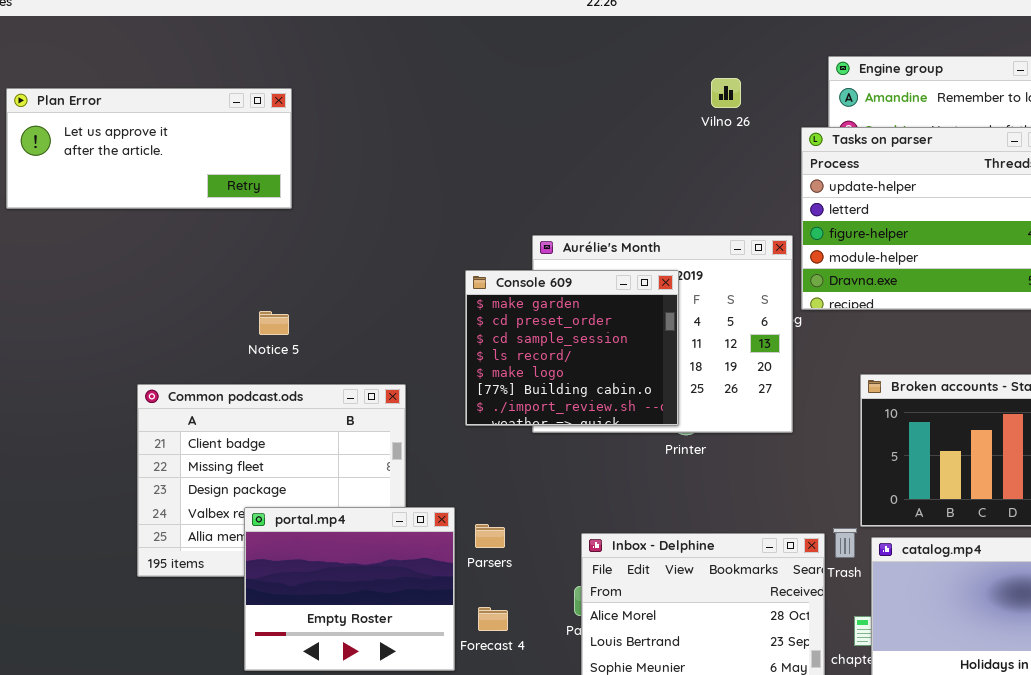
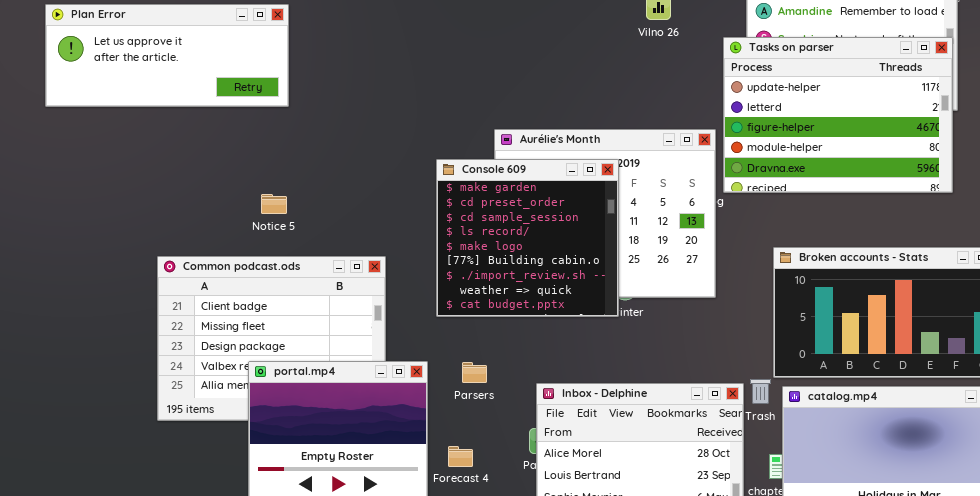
Console 609: [465,270,679,426] -> [436,159,619,317], resized
Parsers: [475,524,505,548] -> [462,362,487,383], moved

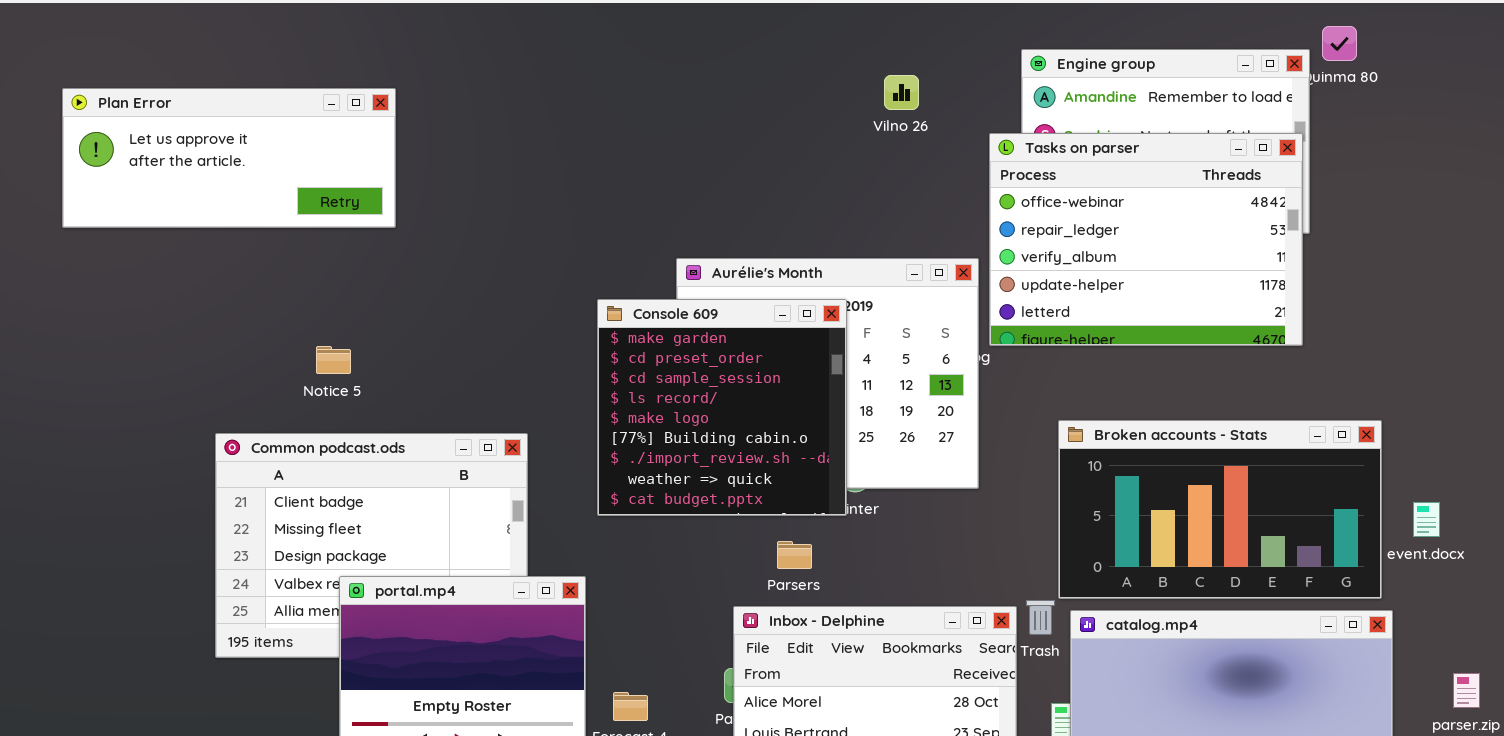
Tasks on parser: [723,37,953,193] -> [989,133,1303,346], scrolled up 3 rows
Notice 5: [261,194,287,214] -> [316,346,351,374], moved
Parsers: [462,362,487,383] -> [777,541,812,569], moved

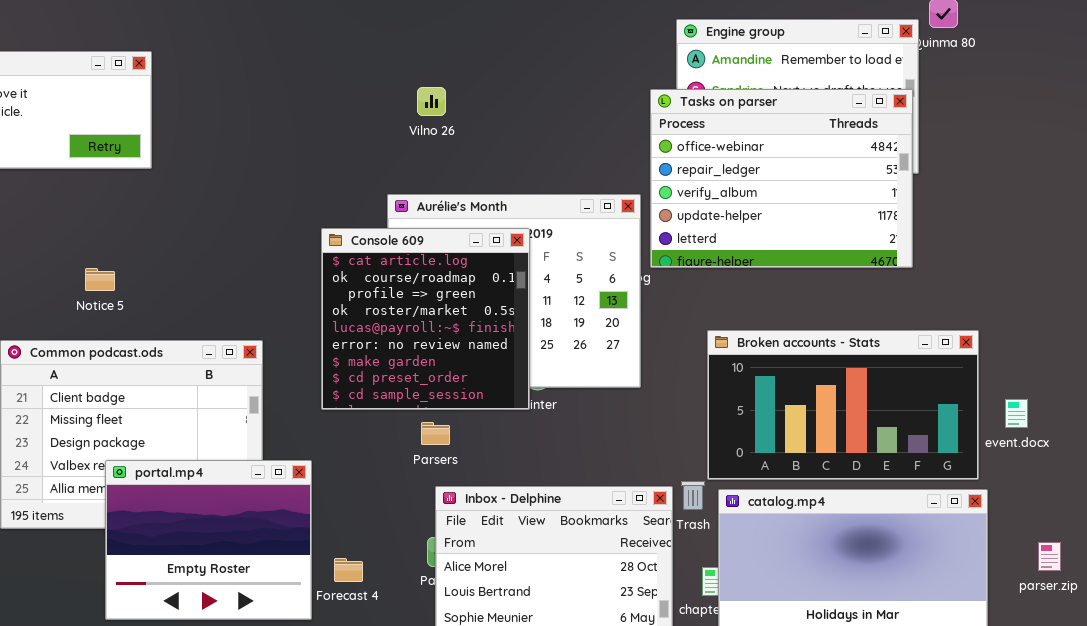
Vilno 26: [884,75,919,110] -> [417,87,446,116], moved
Console 609: [597,299,847,516] -> [321,228,530,410], scrolled up 6 rows
Parsers: [777,541,812,569] -> [421,422,450,445], moved

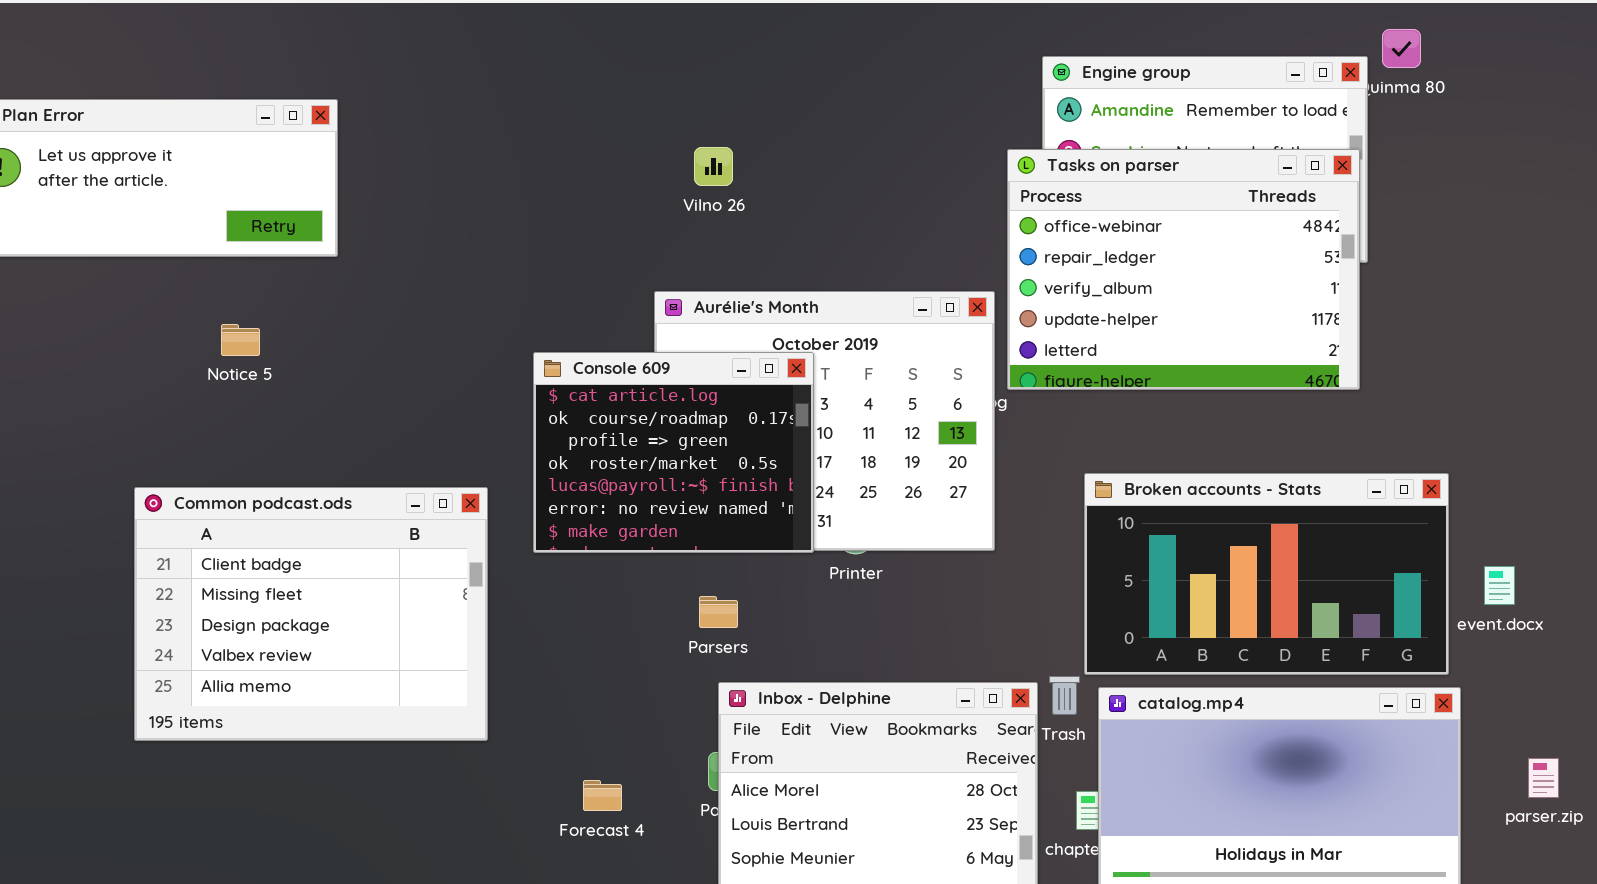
Console 609: [321,228,530,410] -> [533,352,814,553], moved, resized
Notice 5: [85,268,115,291] -> [221,324,260,356], moved
portal.mp4: [105,460,312,620] -> none, closed

